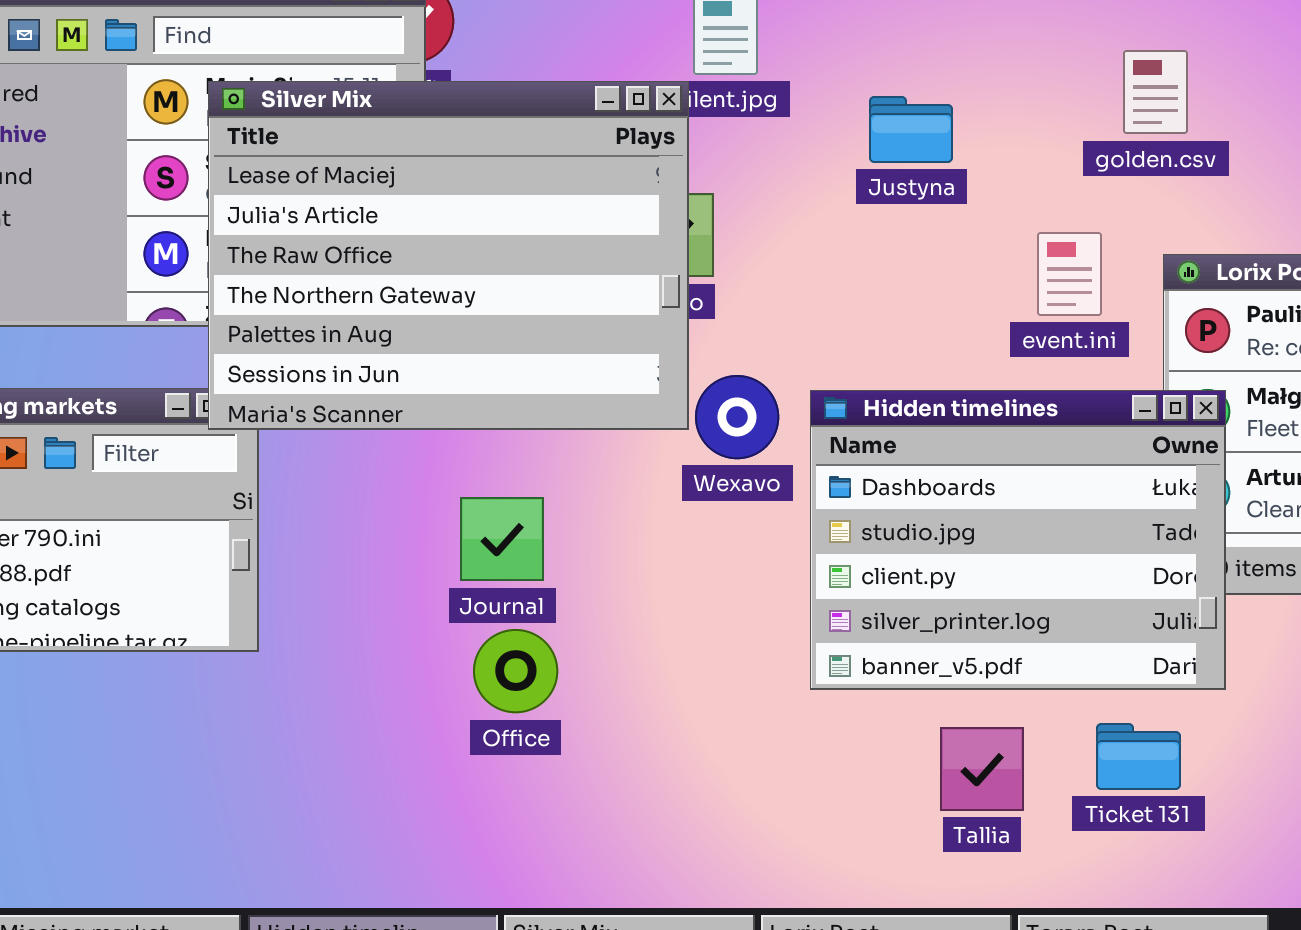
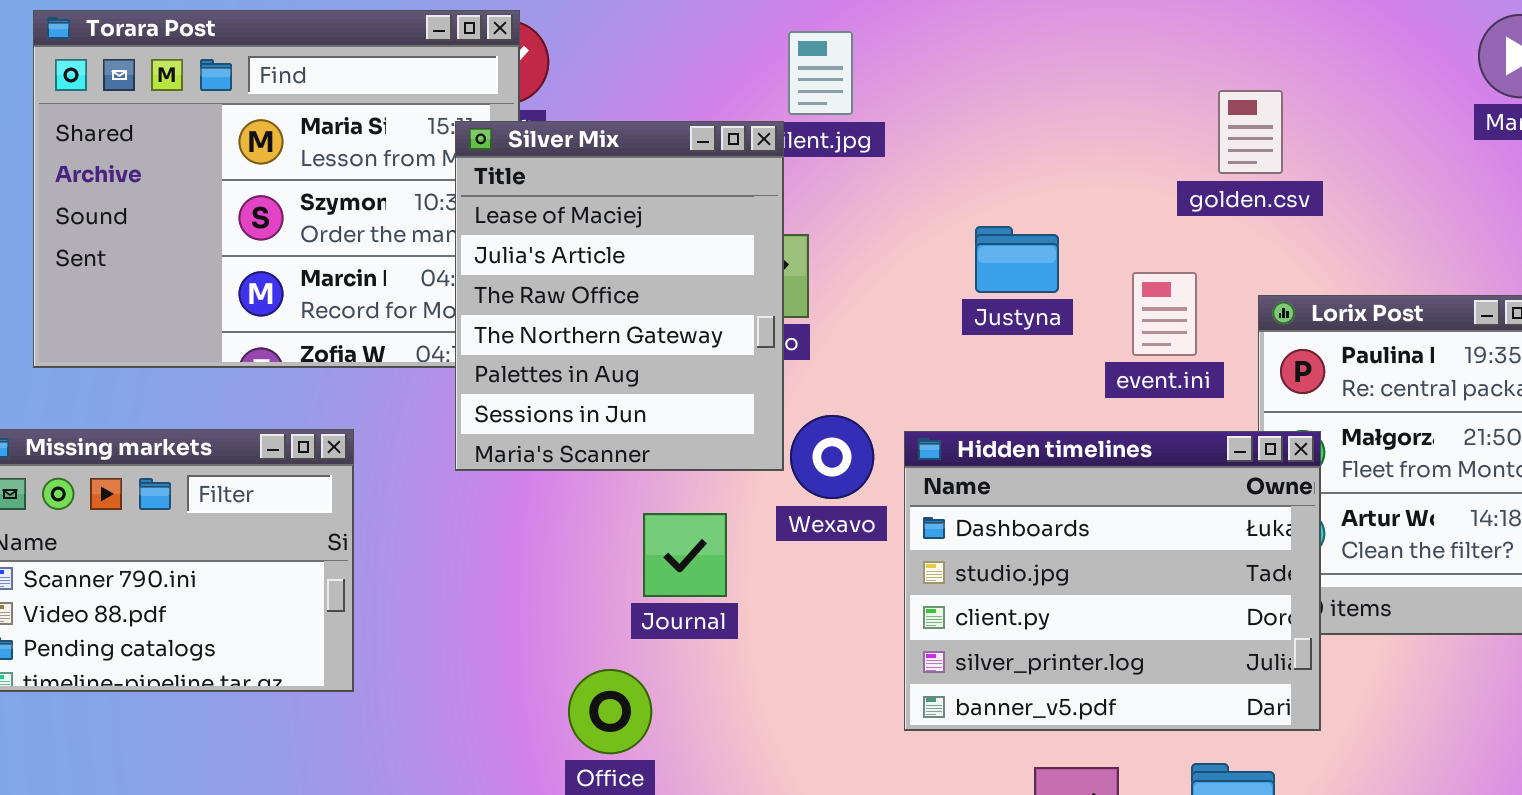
Silver Mix: [208,81,689,430] -> [455,121,784,471], resized
Justyna: [869,96,953,163] -> [975,226,1059,293], moved
Journal: [460,497,544,581] -> [643,513,727,597], moved

